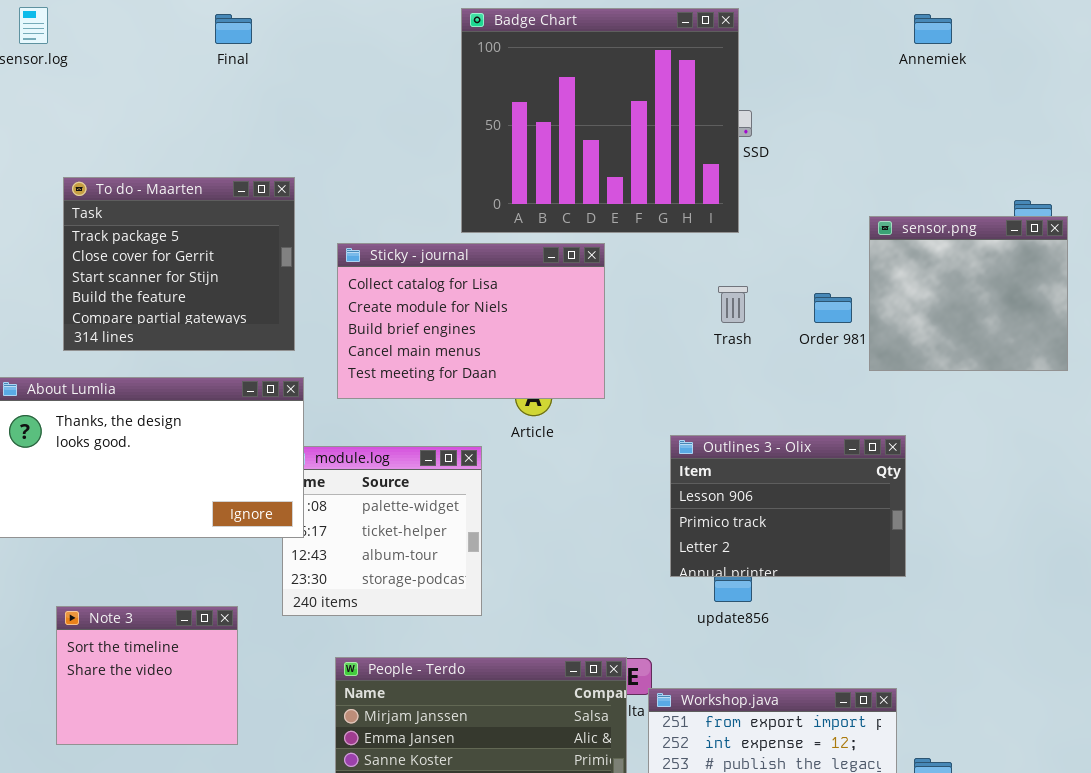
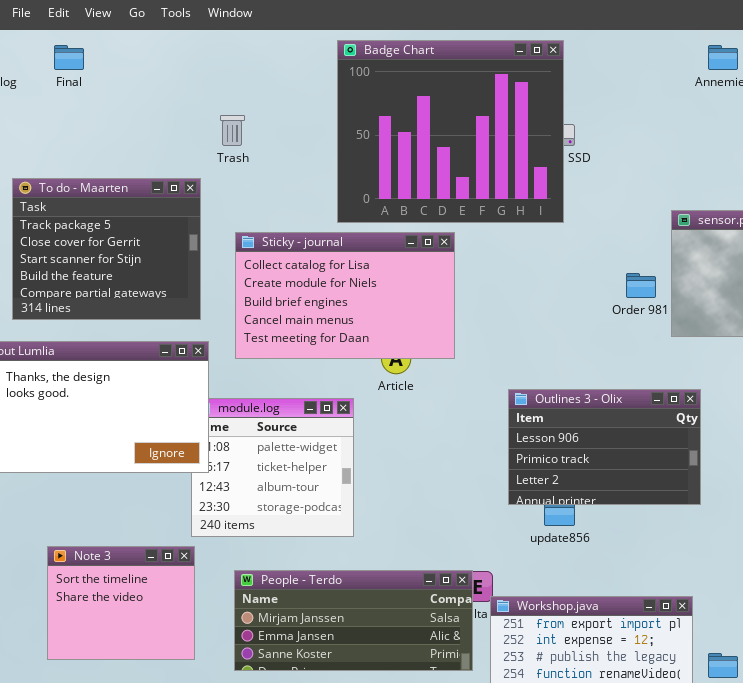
Final: [215,14,252,44] -> [54,45,84,70], moved
Trash: [718,286,748,323] -> [220,115,245,146], moved
Note 3: [56,606,238,745] -> [47,546,195,660], moved

